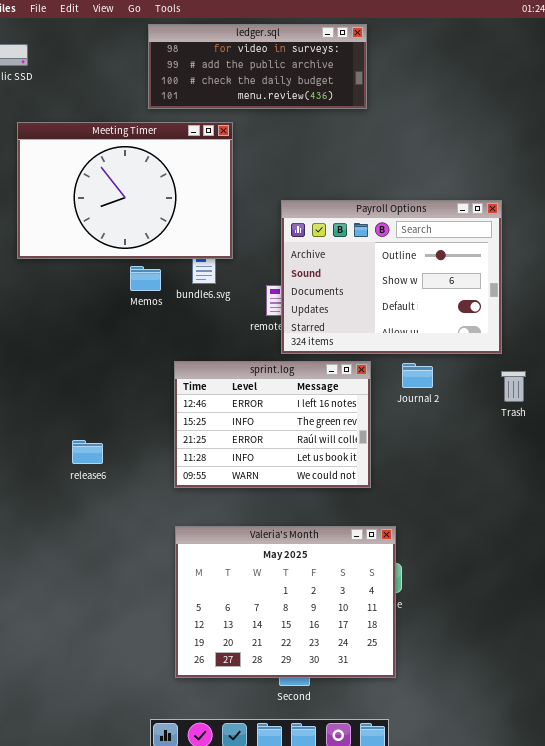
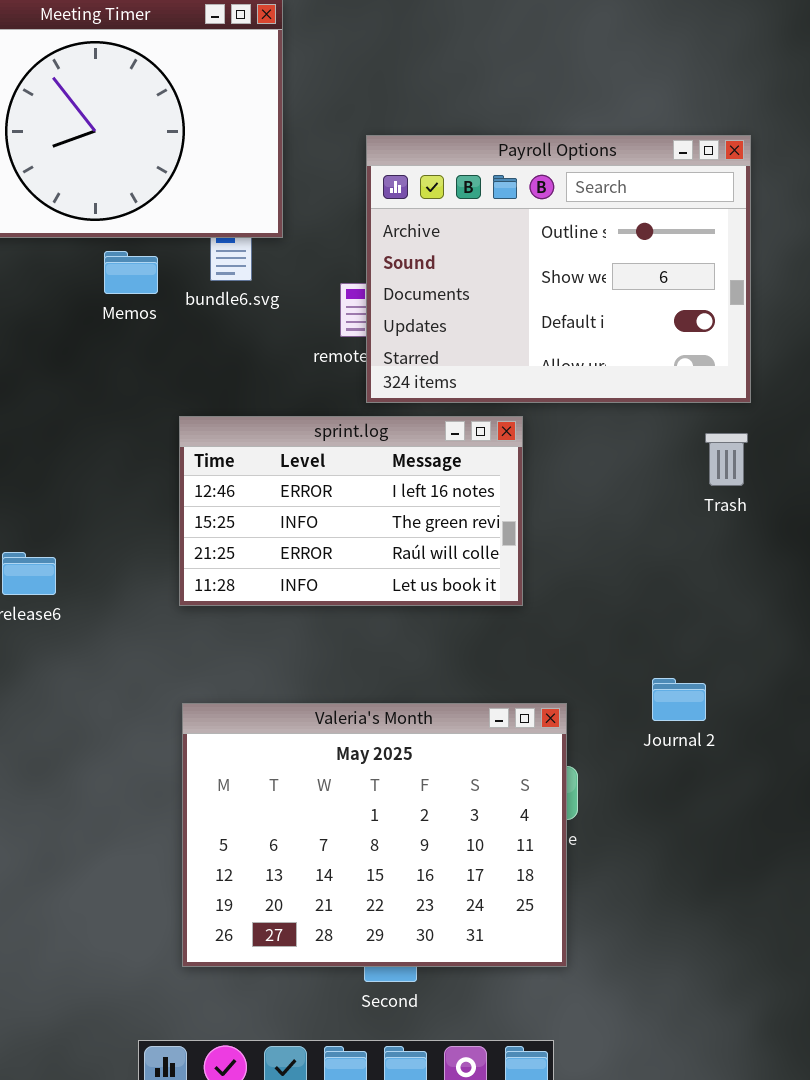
sprint.log: [174,361,371,488] -> [179,416,523,606], resized
Journal 2: [402,363,433,388] -> [652,678,706,721], moved
Trash: [501,371,526,402] -> [705,433,748,486], moved

